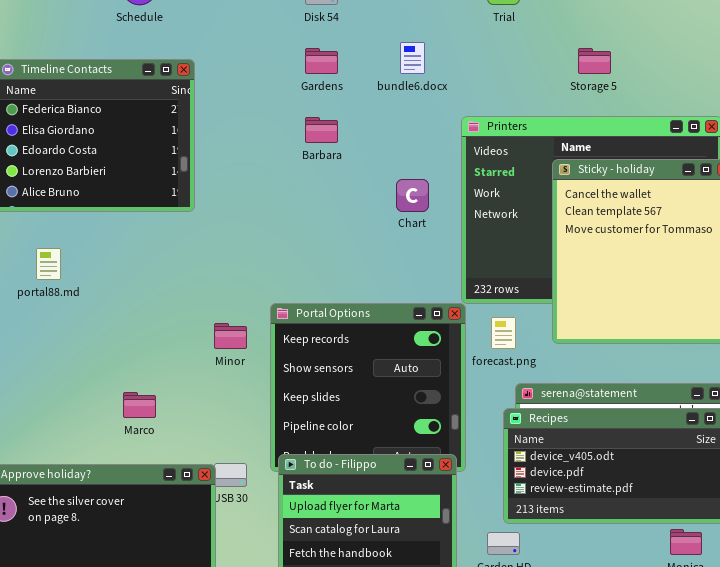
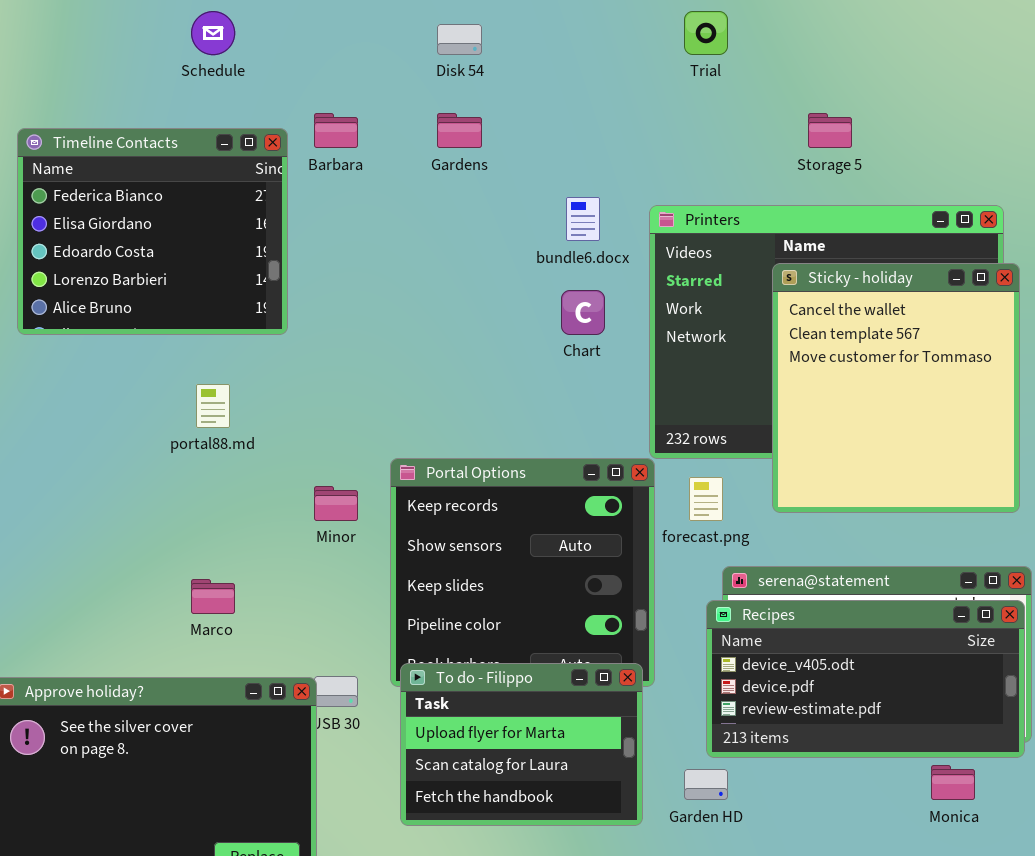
bundle6.docx: [400,42,425,74] -> [566,197,600,241], moved
Barbara: [305,117,338,143] -> [314,113,358,148], moved
portal88.md: [36,248,61,280] -> [196,384,230,428], moved

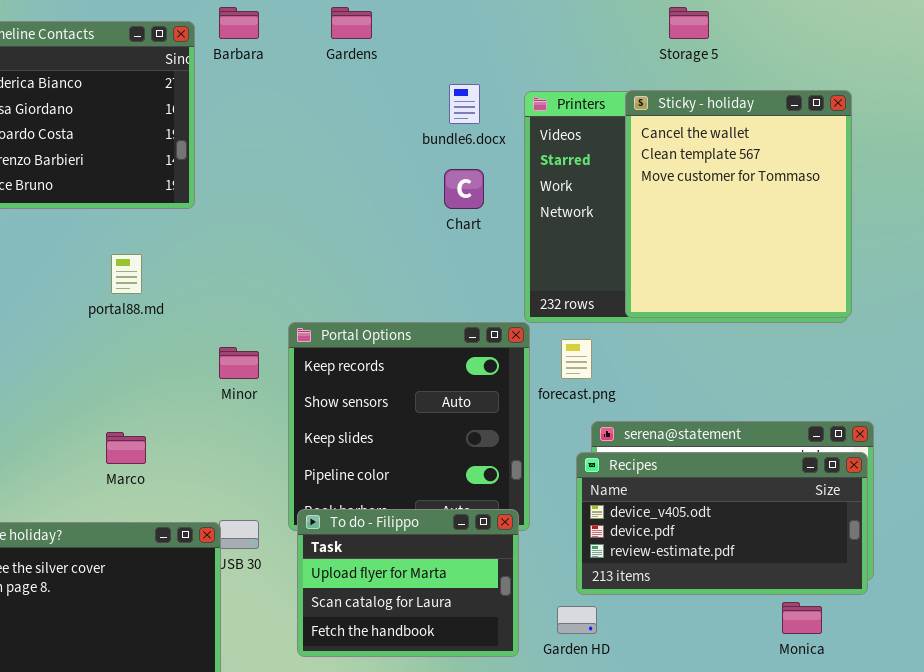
Sticky - holiday: [772,263,1020,513] -> [625,90,852,318], moved

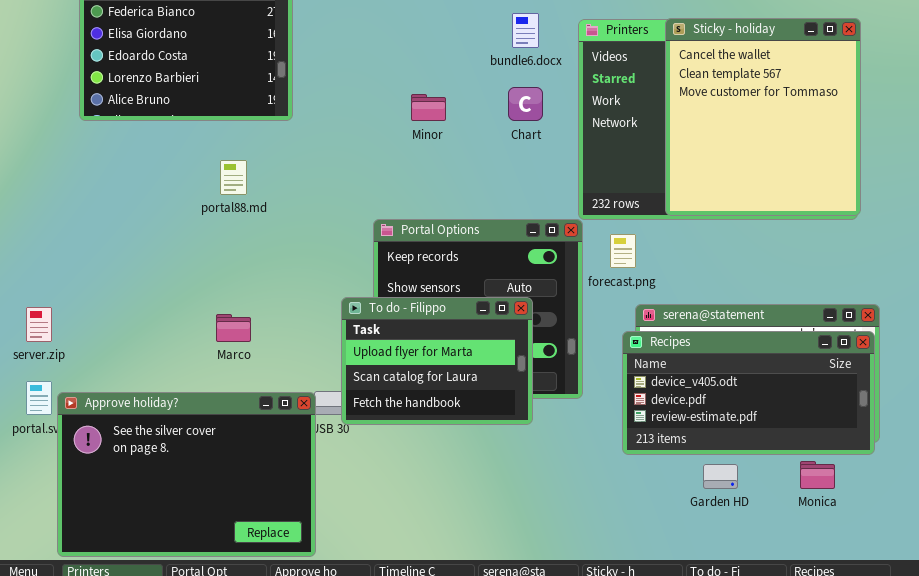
Minor: [219,347,259,379] -> [411,94,446,121], moved
To do - Filippo: [297,509,519,657] -> [341,297,533,425], moved
Garden HD: [557,606,597,634] -> [703,464,738,489], moved

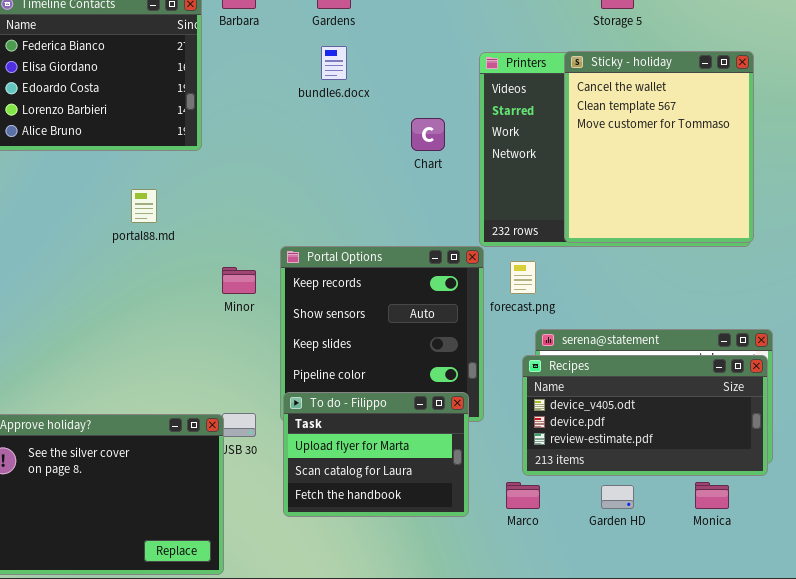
bundle6.docx: [512,13,539,48] -> [321,46,347,80], moved
Minor: [411,94,446,121] -> [222,267,256,294], moved
To do - Filippo: [341,297,533,425] -> [283,392,469,517], moved
Marco: [216,314,251,342] -> [506,482,540,509], moved

